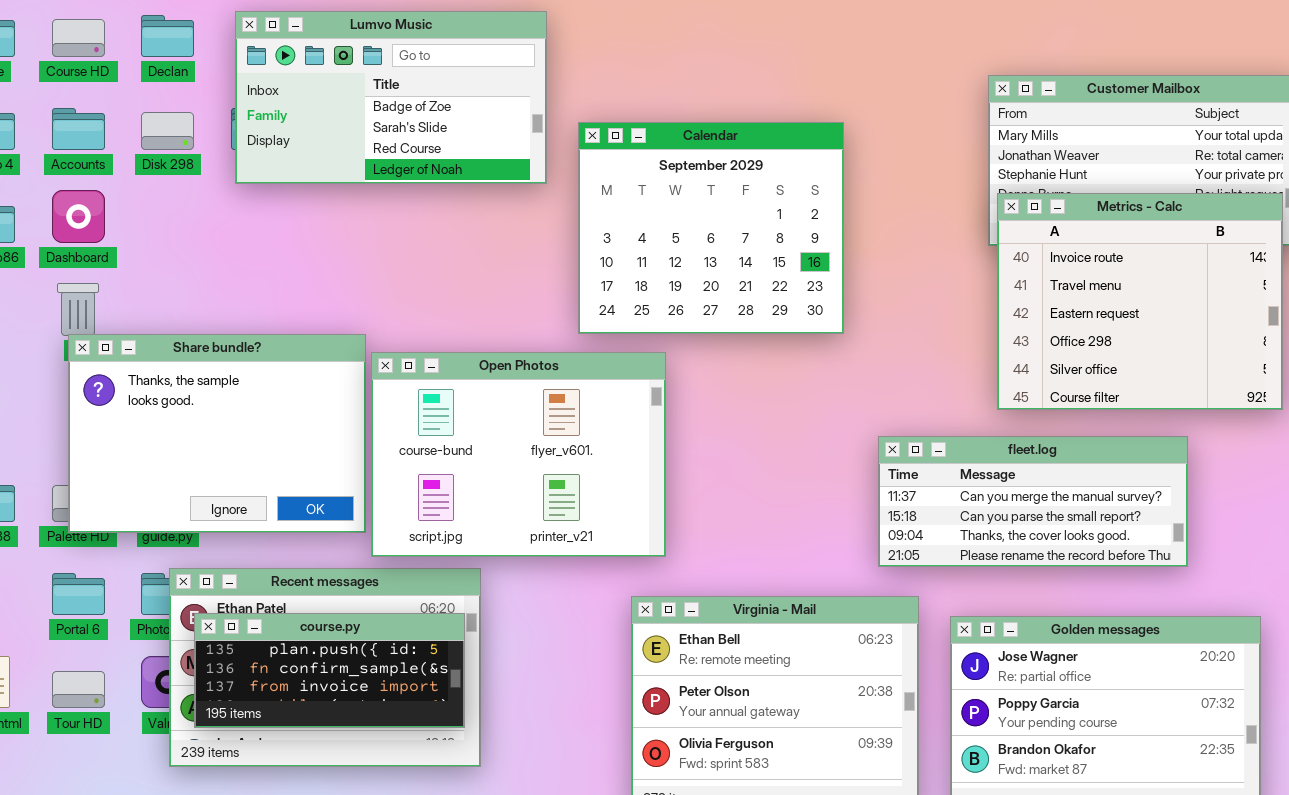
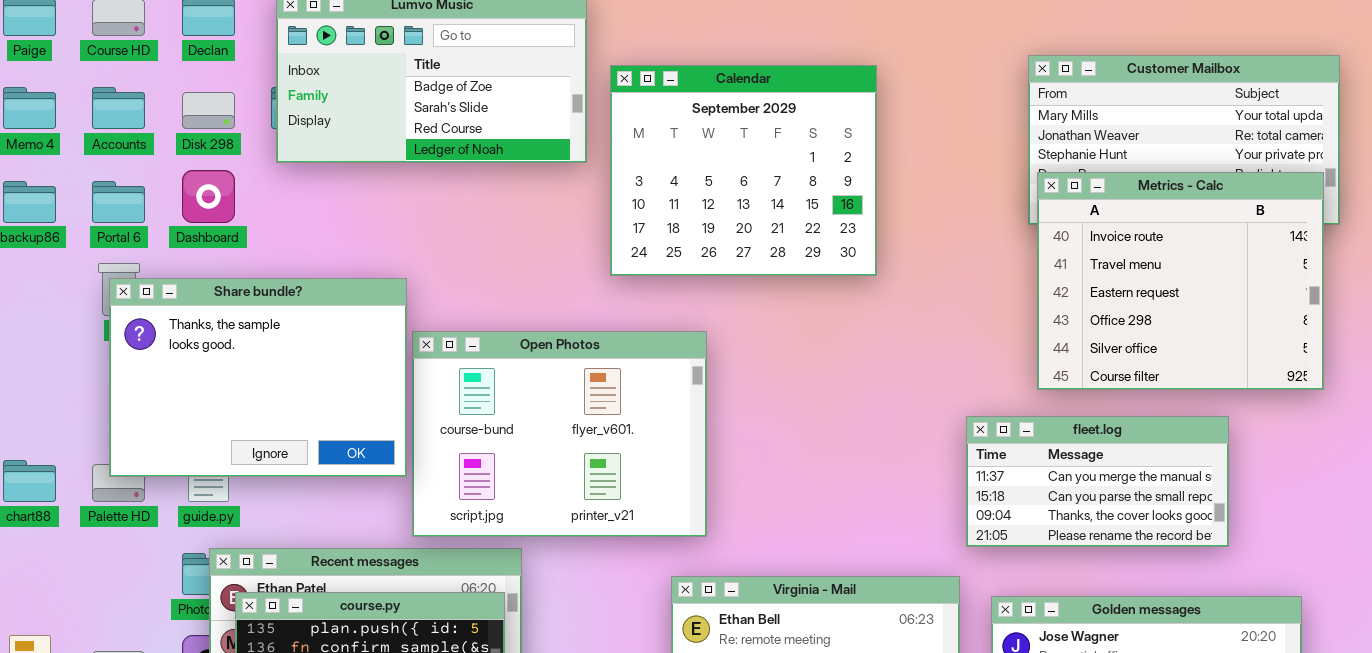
Calendar: [578,122,844,334] -> [610,65,877,276], moved
Dashboard: [52,190,105,243] -> [182,170,235,223], moved
Share bundle?: [68,334,366,533] -> [109,278,407,477], moved
fleet.log: [878,436,1188,567] -> [966,416,1229,547], resized
Portal 6: [52,573,105,615] -> [92,181,145,223], moved

